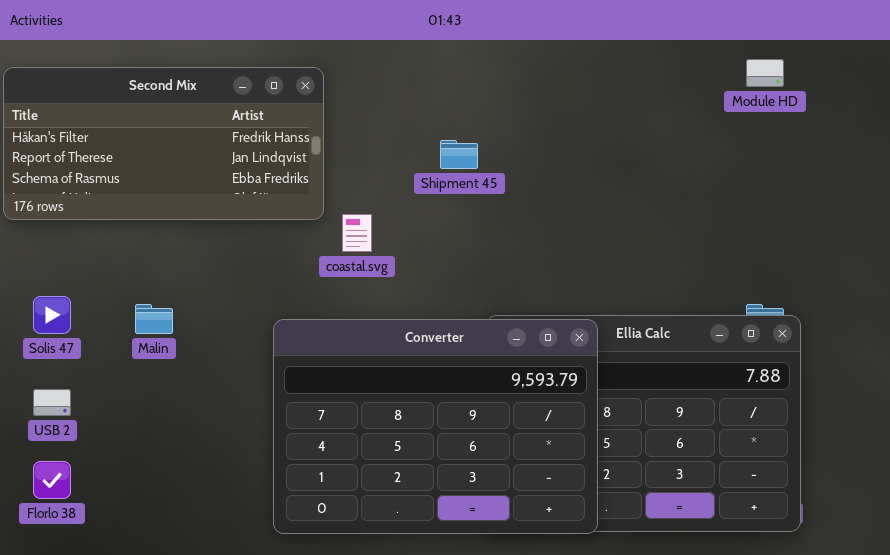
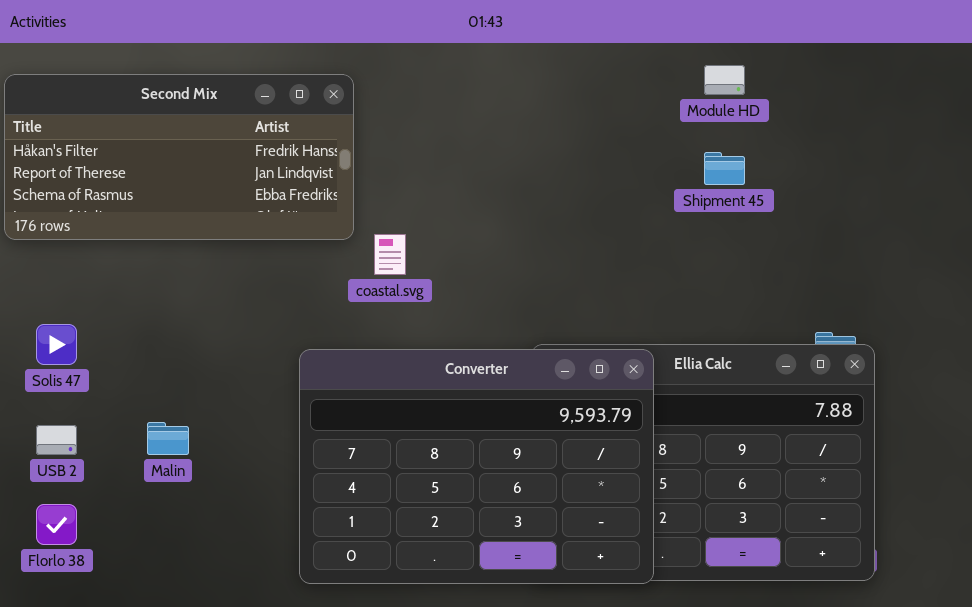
Module HD: [746,59,784,87] -> [704,65,745,95], moved
Shipment 45: [440,140,478,169] -> [704,152,745,185], moved
Malin: [135,304,173,334] -> [147,422,189,455], moved

